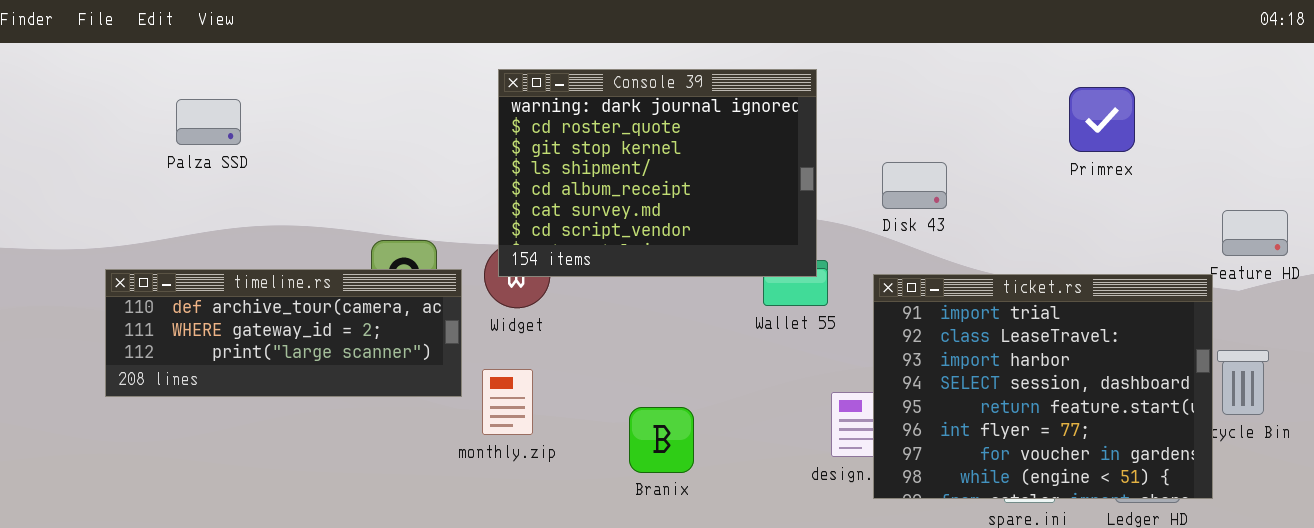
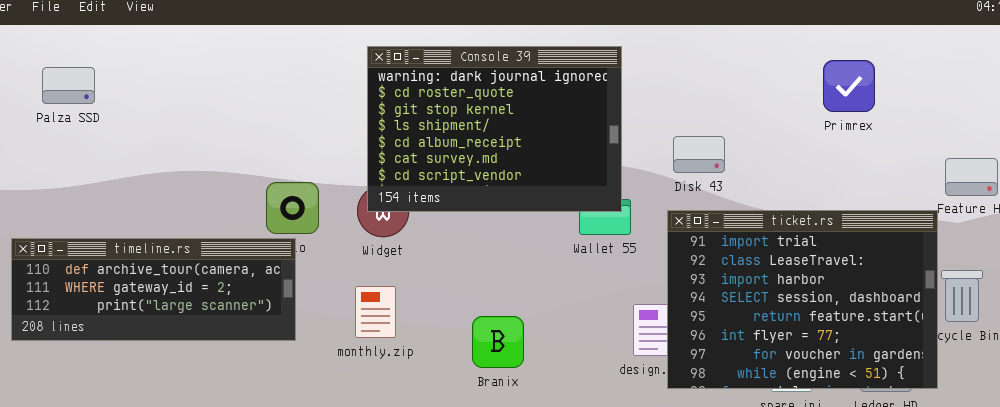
Palza SSD: [176,99,241,145] -> [42,67,95,104], moved
Disk 43: [882,162,947,209] -> [673,136,725,173], moved
timeline.rs: [105,269,462,397] -> [11,238,296,341], moved

